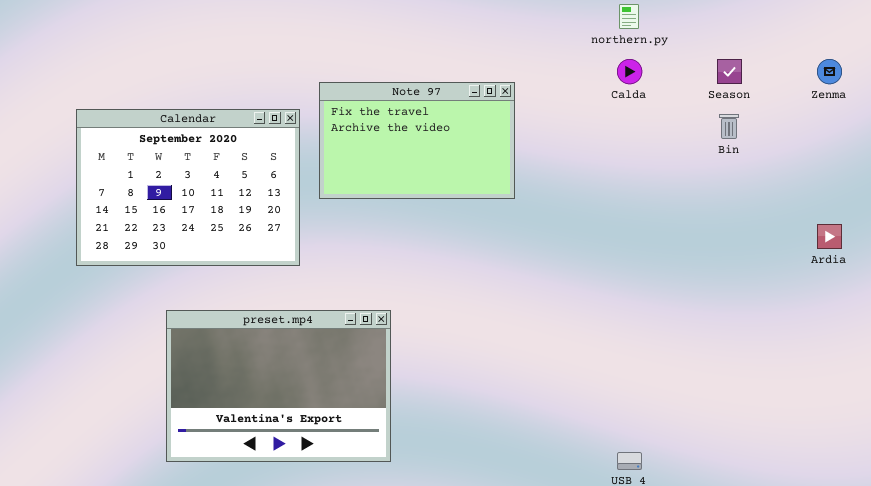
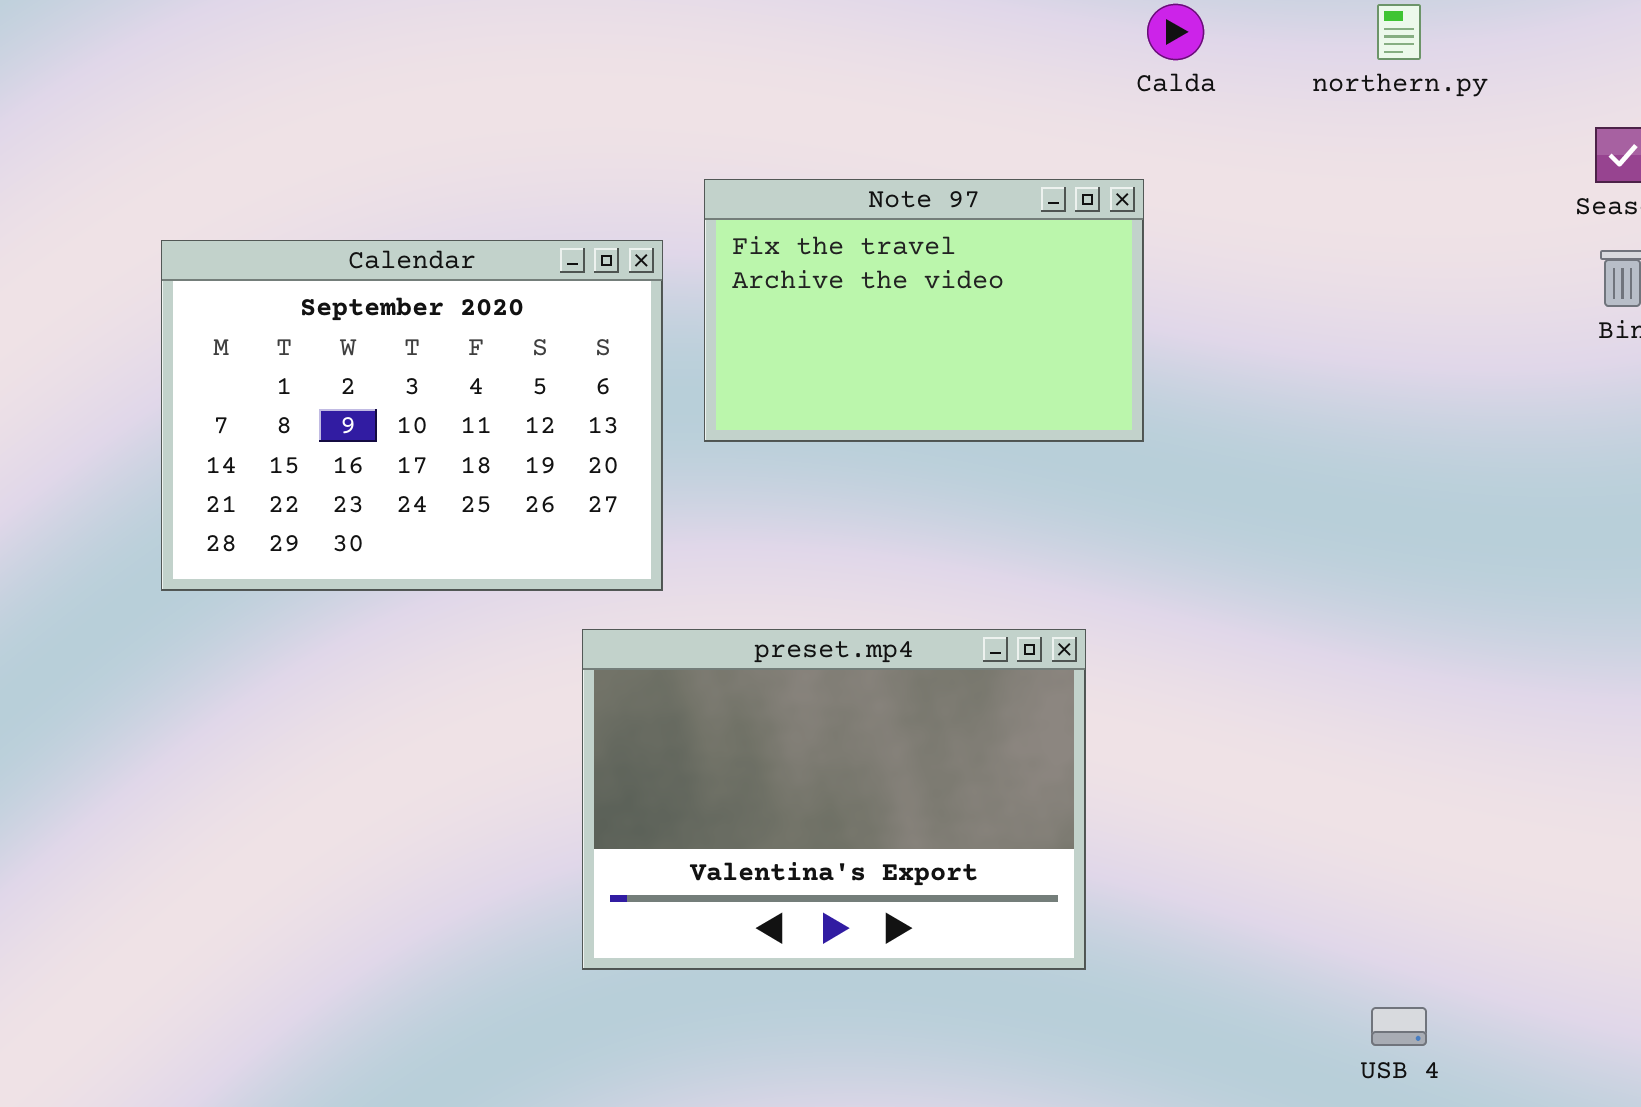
Calda: [617,59,642,84] -> [1147,4,1204,60], moved
preset.mp4: [166,310,391,462] -> [582,629,1086,970], moved

